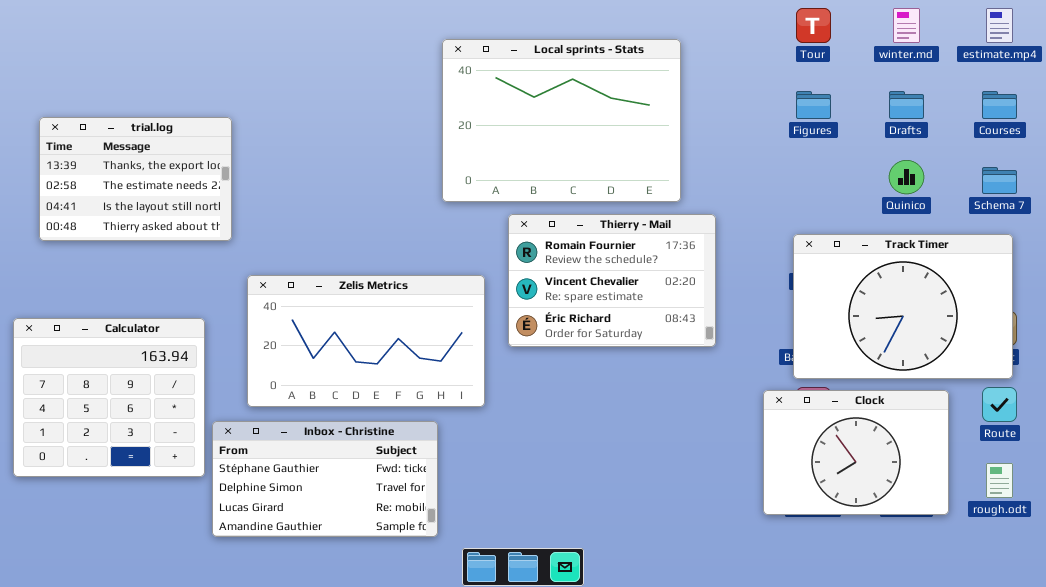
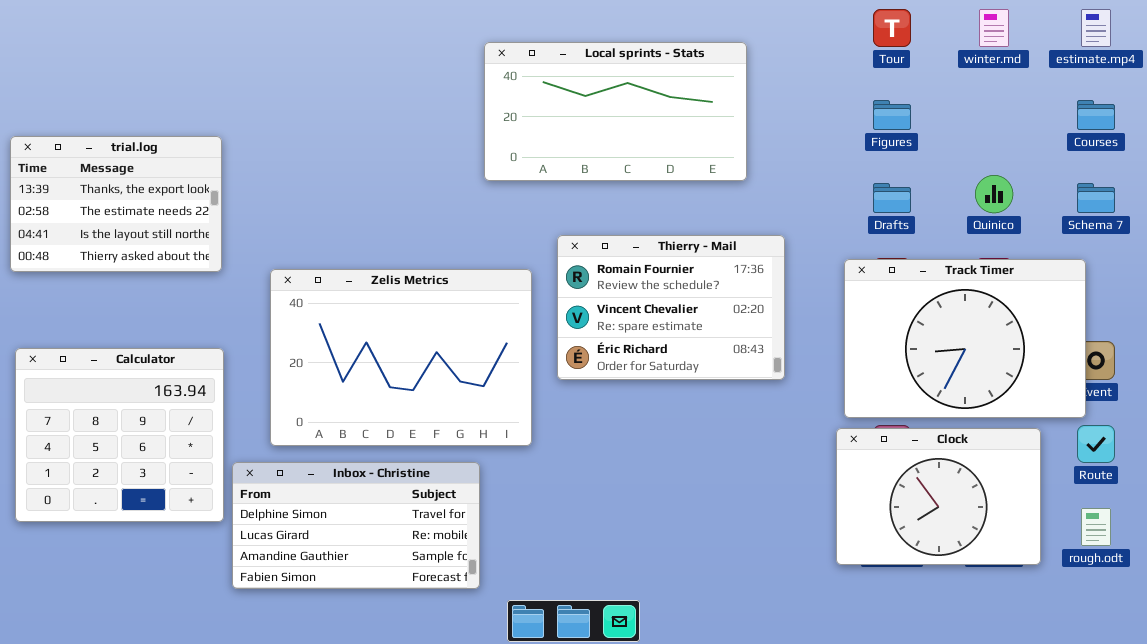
Local sprints - Stats: [442,39,681,202] -> [484,42,747,181], resized
Drafts: [889,91,924,119] -> [873,183,911,213], moved
trial.log: [39,117,232,241] -> [10,136,222,272], moved
Track Timer: [793,234,1013,379] -> [844,259,1086,418], moved
Zelis Metrics: [247,275,485,407] -> [270,269,532,446], resized
Inbox - Christine: [212,421,438,537] -> [232,462,480,589], scrolled down 1 row

